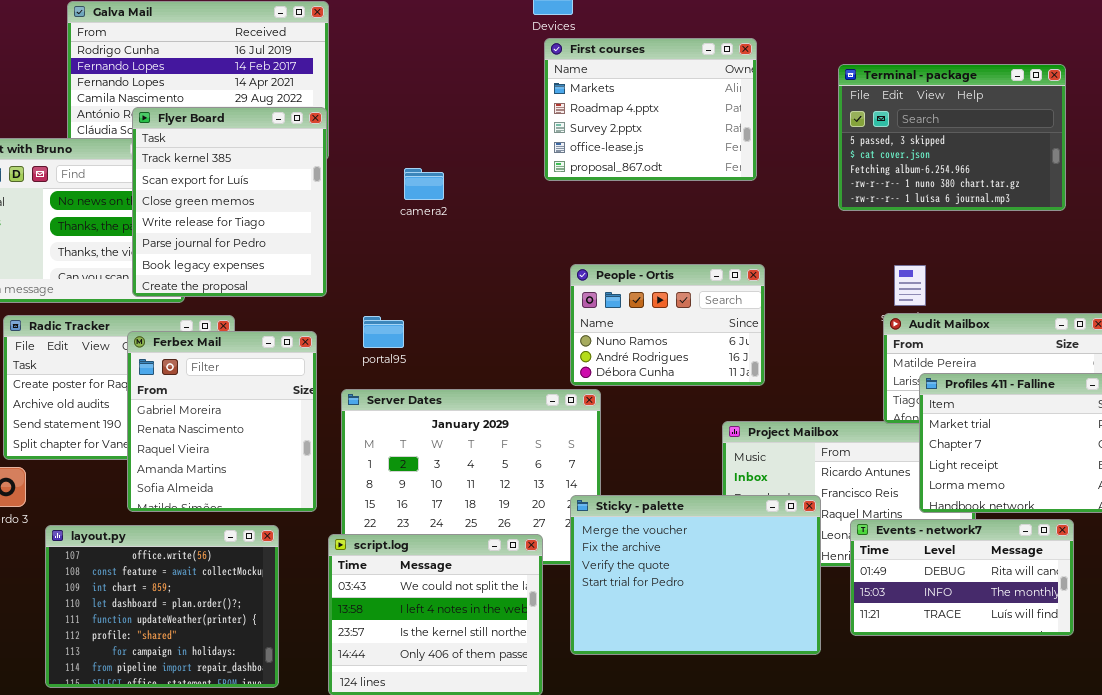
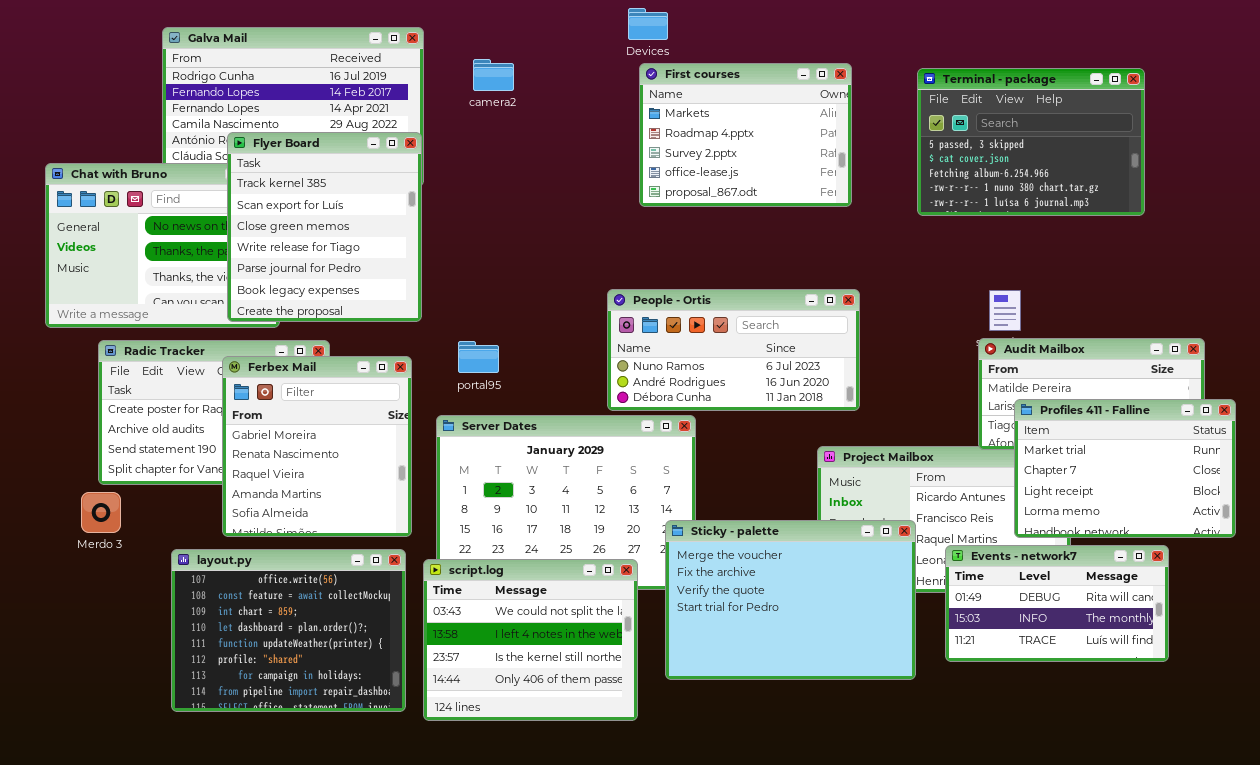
Terminal - package: [838,64,1066,211] -> [917,68,1145,216], moved
camera2: [404,168,444,200] -> [473,59,514,91], moved
People - Ortis: [570,264,765,386] -> [607,289,860,411], resized
layout.py: [45,525,279,688] -> [171,549,406,712], moved

